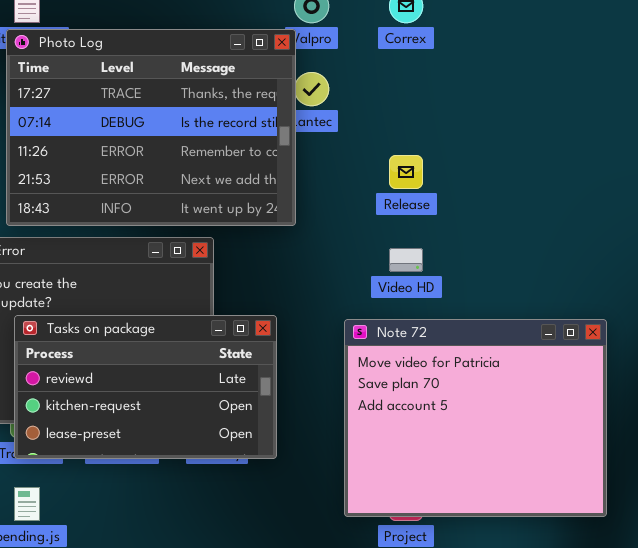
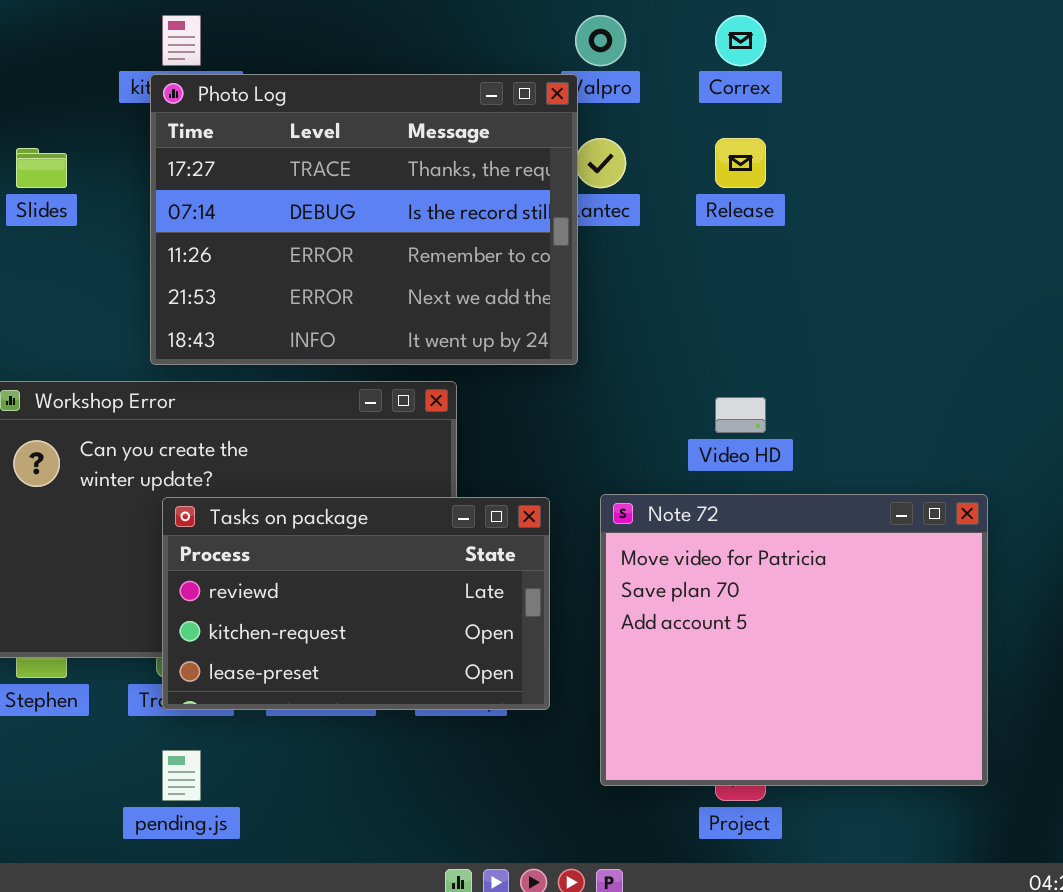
Release: [389,155,423,189] -> [715,138,766,188], moved
Note 72: [344,319,607,517] -> [600,494,988,786], moved

